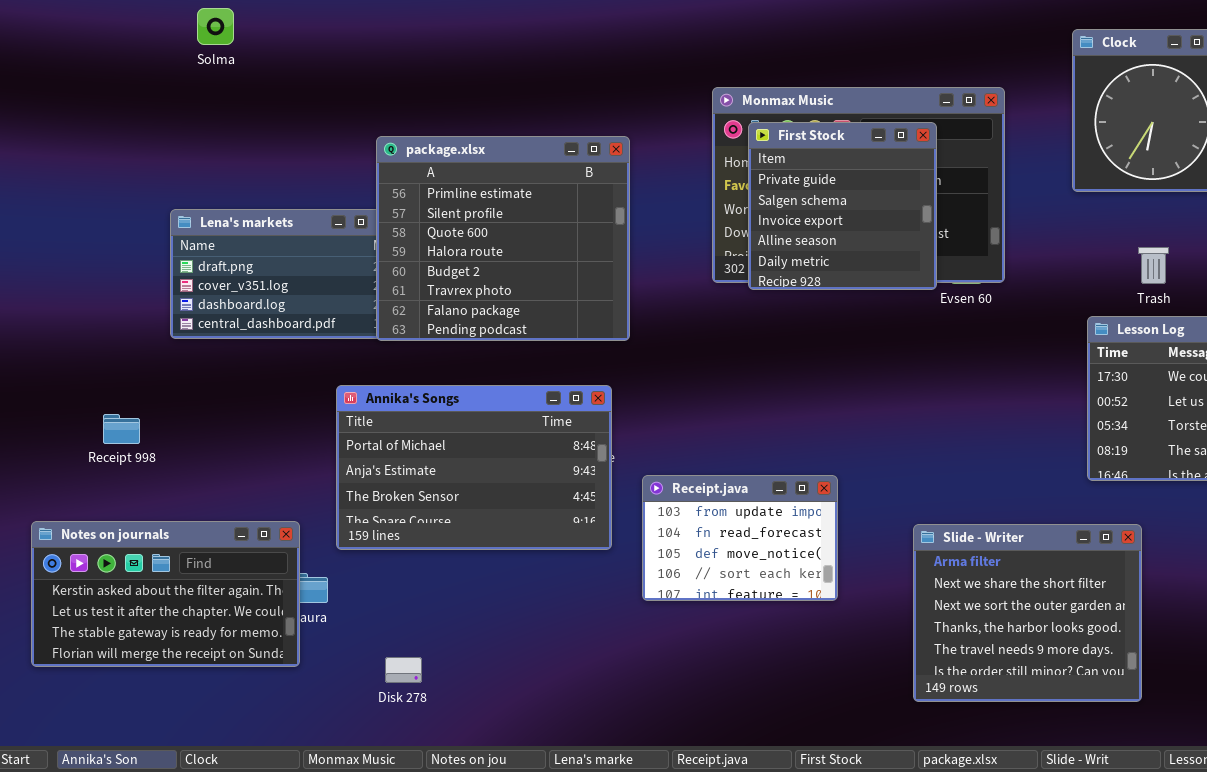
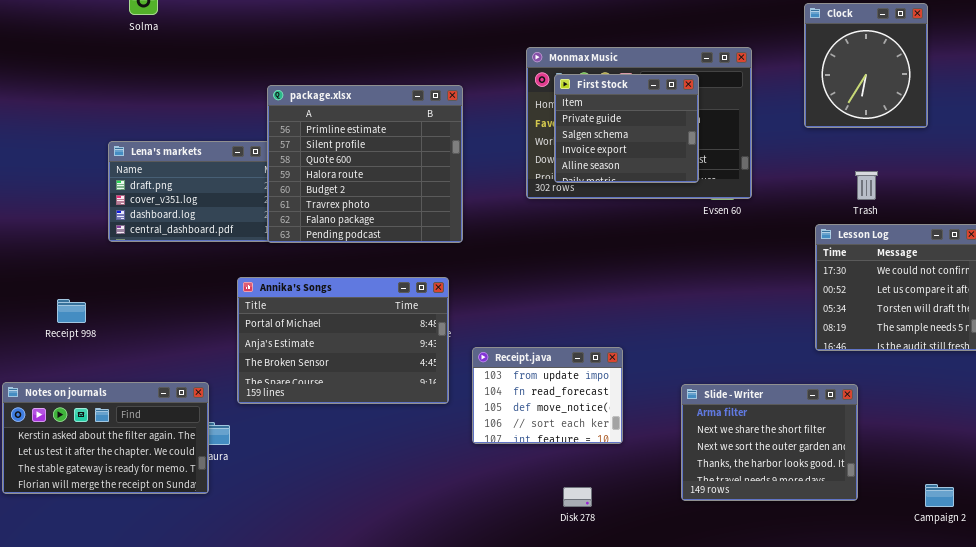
First Stock: [748,122,937,290] -> [554,74,699,183], resized
Slide - Writer: [913,524,1142,702] -> [681,384,858,501], resized
Disk 278: [385,657,422,683] -> [563,487,592,507], moved

